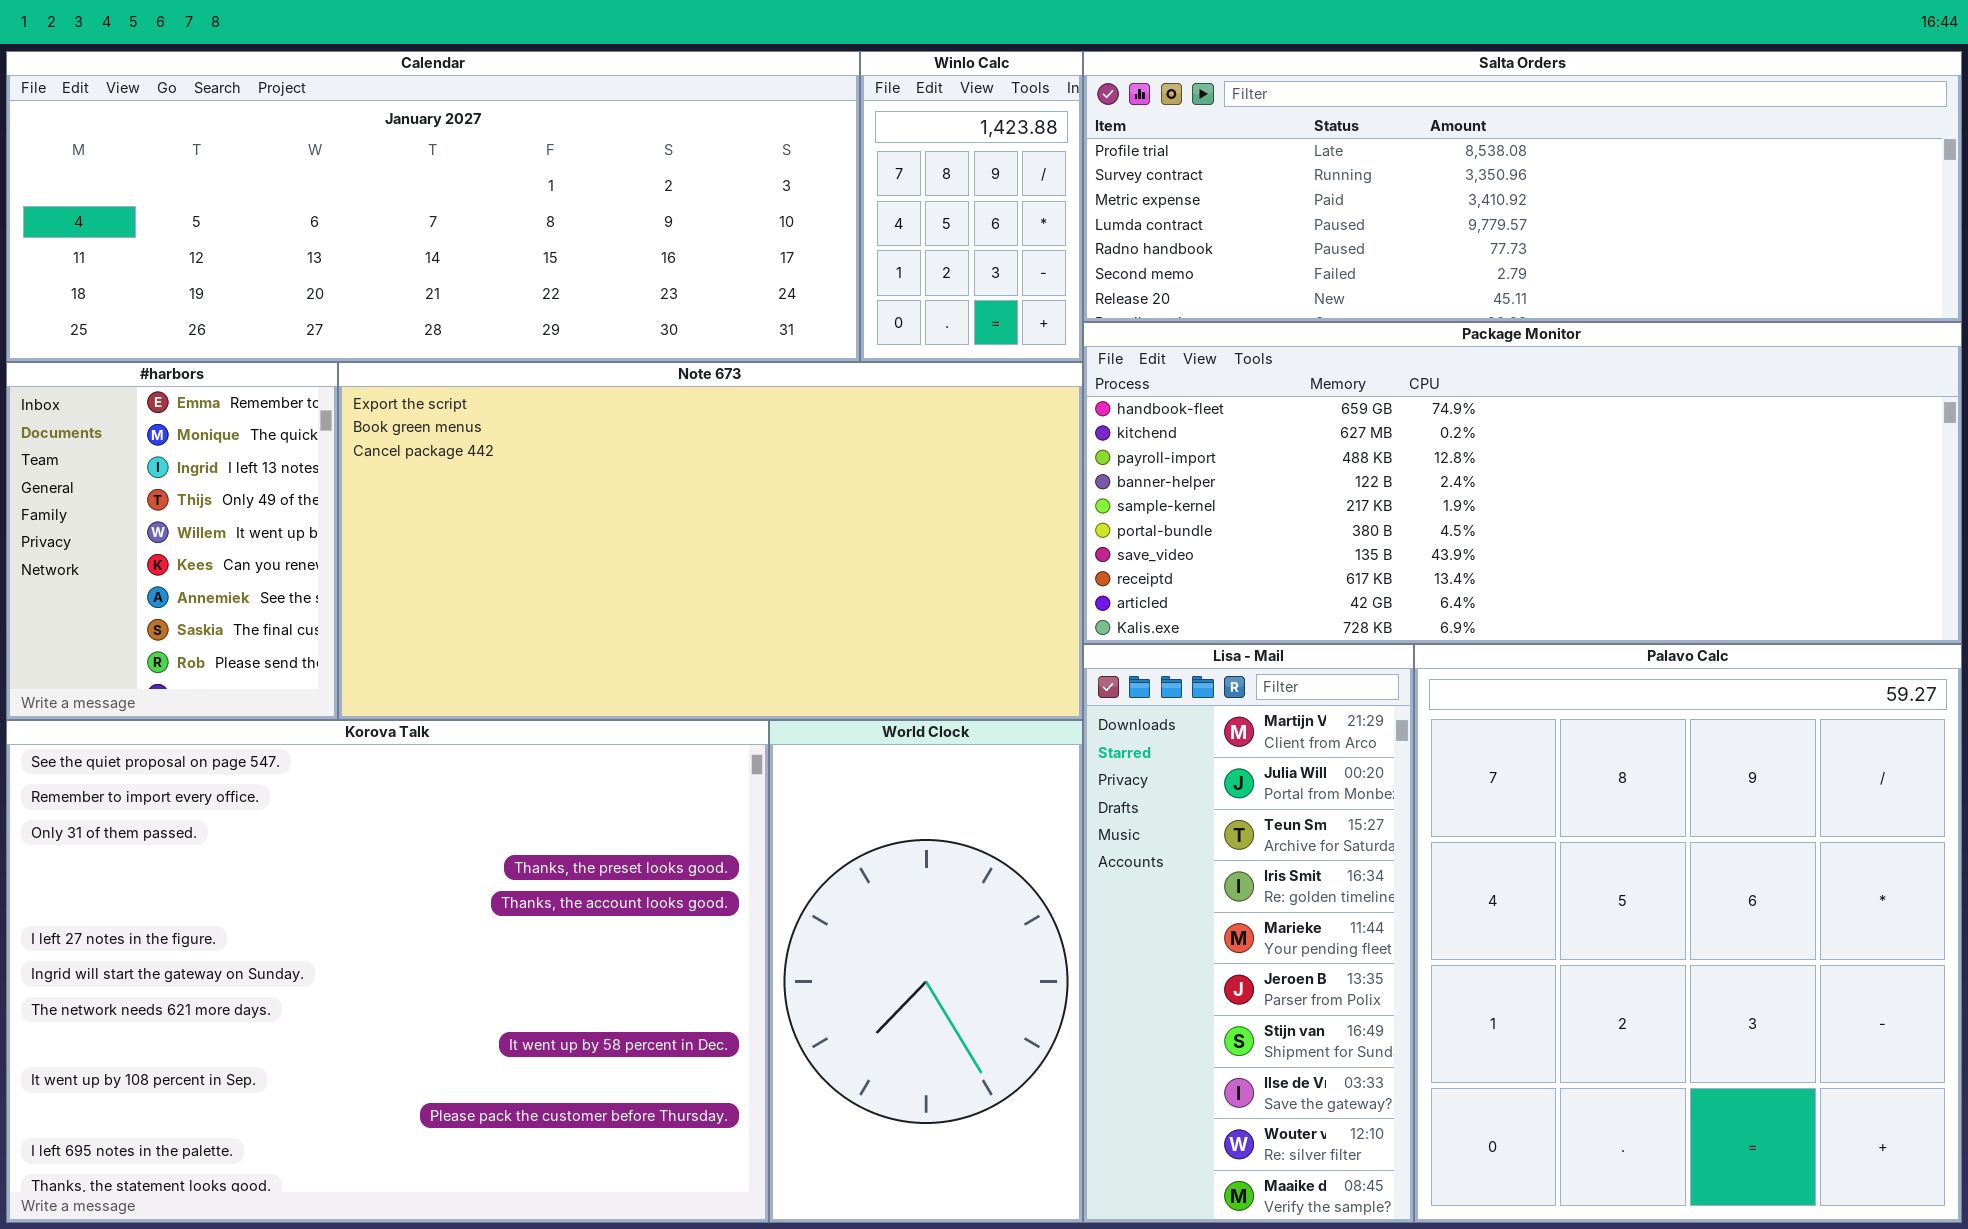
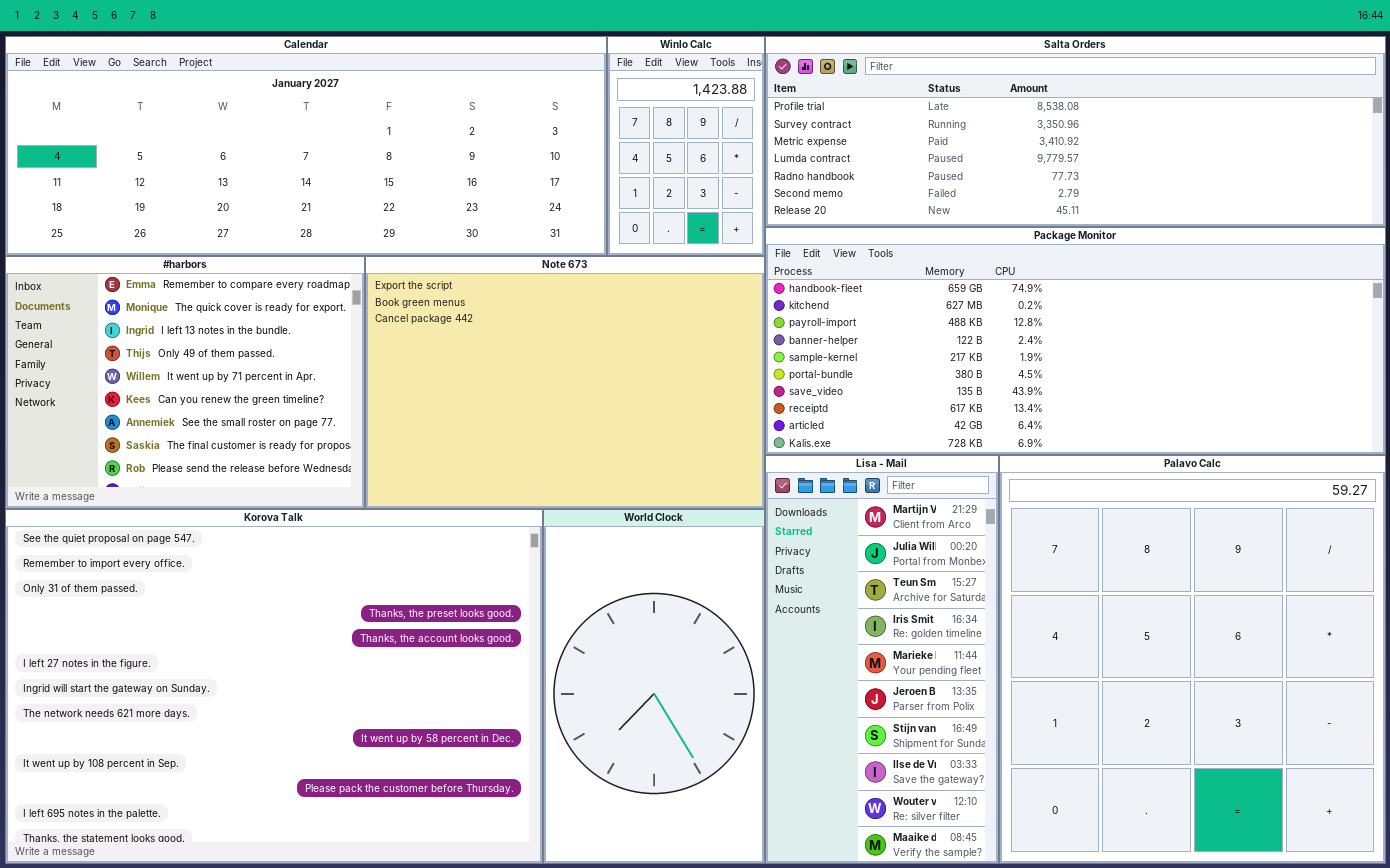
#harbors: [6,362,338,720] -> [5,256,365,509], resized
Note 673: [338,362,1083,720] -> [365,256,765,509], resized

